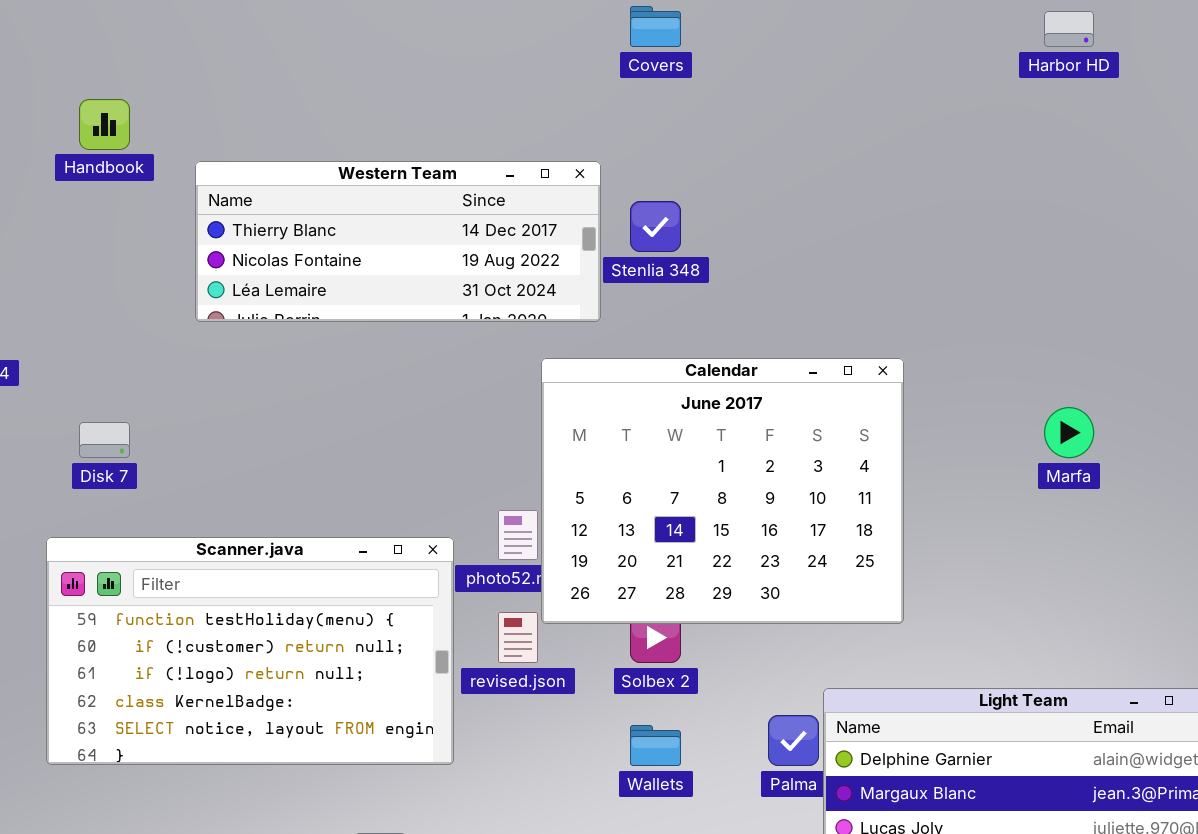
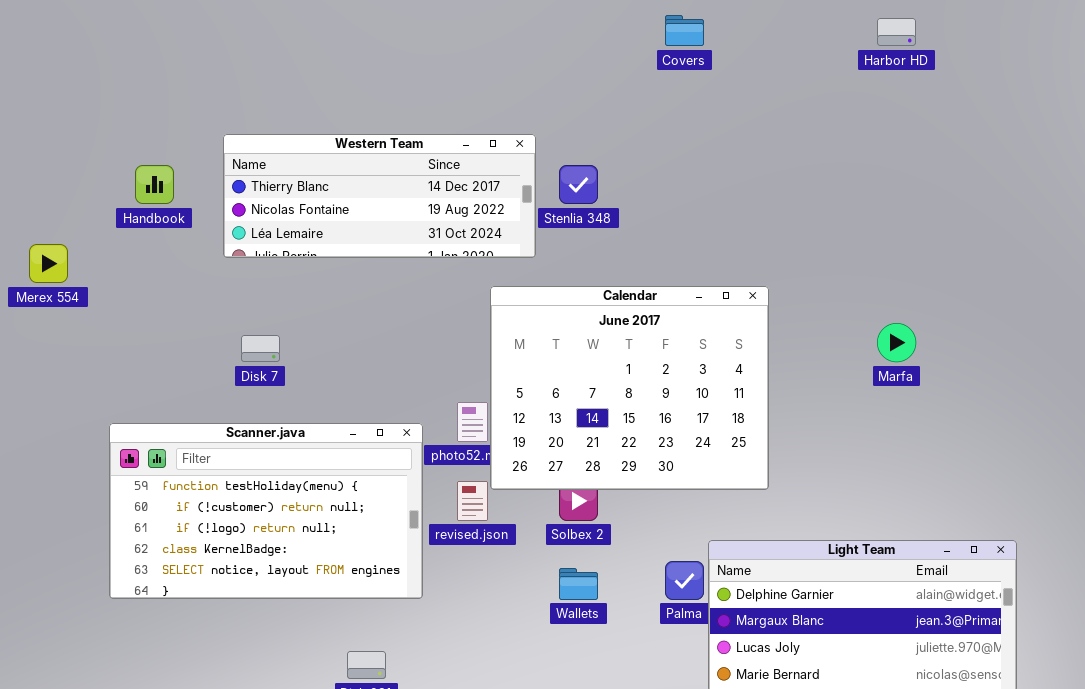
Covers: [630,6,681,47] -> [665,15,704,46], moved
Handbook: [79,99,130,150] -> [135,165,174,204], moved
Disk 7: [79,422,130,458] -> [241,335,280,362], moved

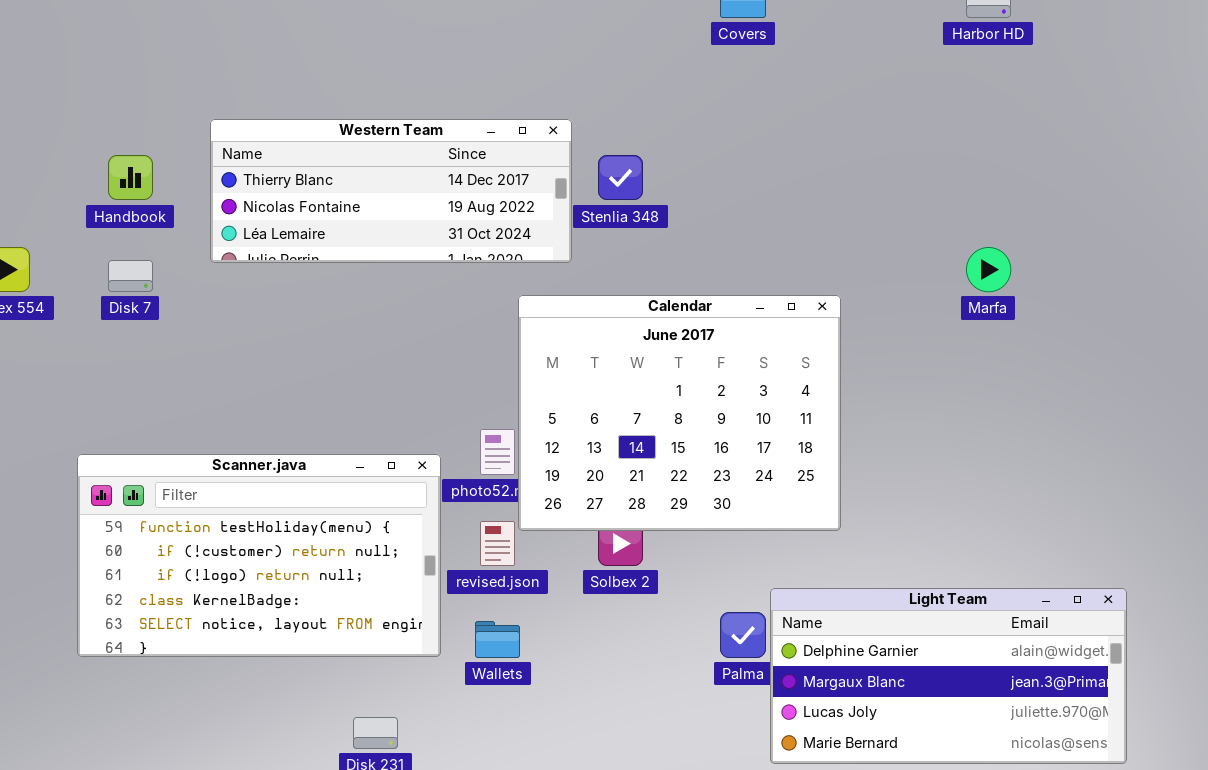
Marfa: [877,323,916,362] -> [966,247,1011,292], moved
Disk 7: [241,335,280,362] -> [108,260,153,292], moved
Wallets: [559,568,598,600] -> [475,621,520,658], moved

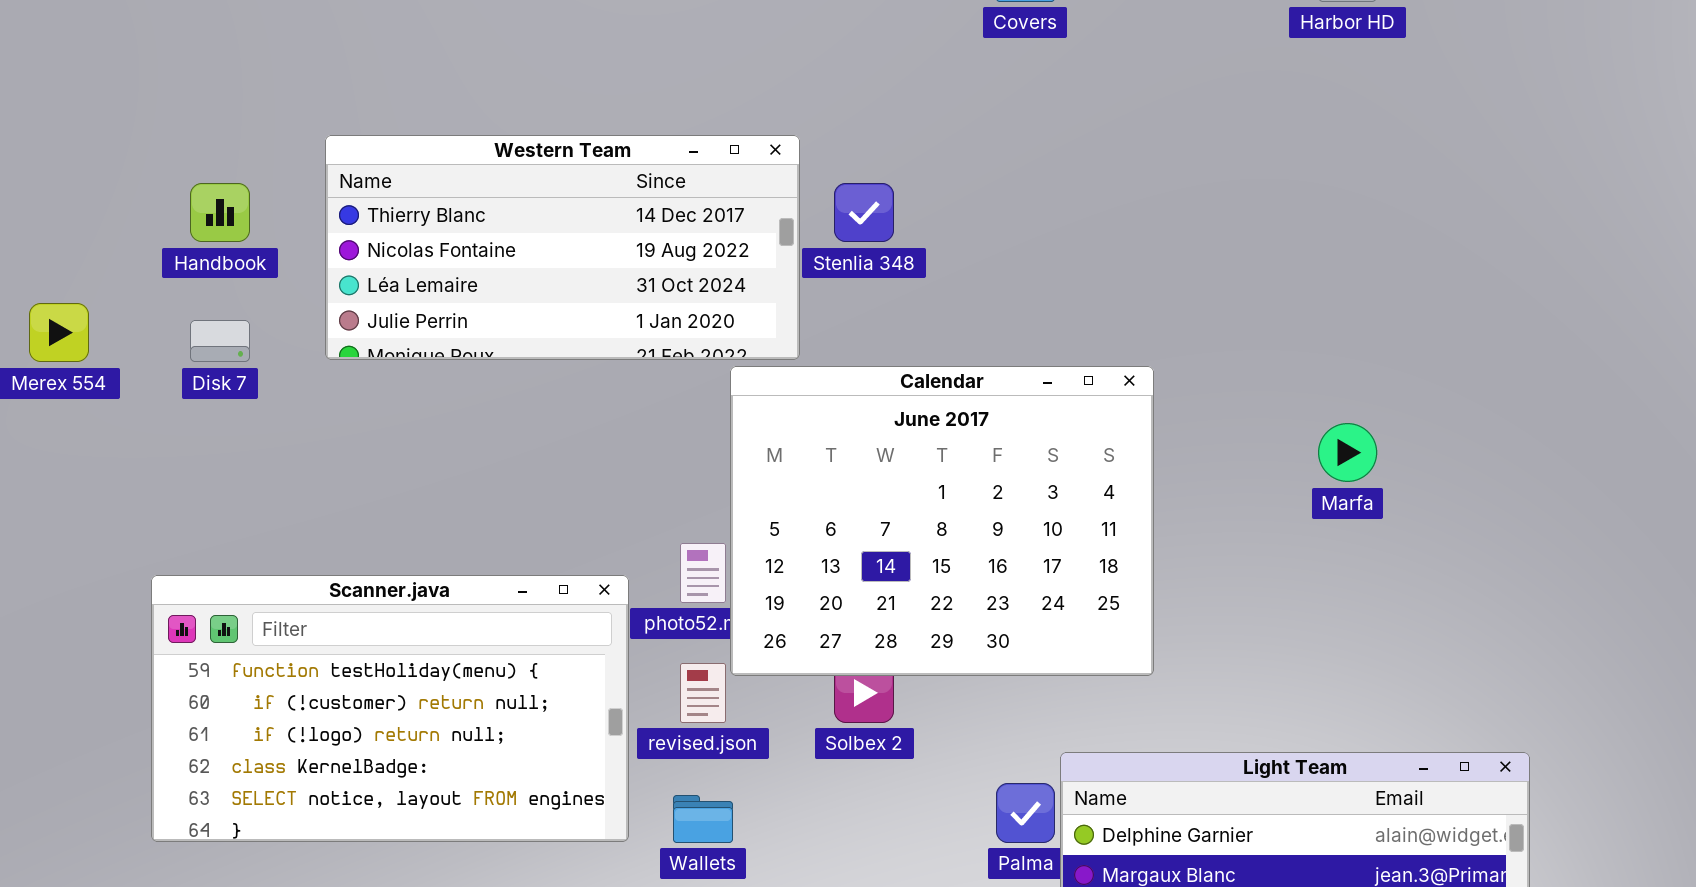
Western Team: [210,119,572,263] -> [325,135,800,360], resized
Marfa: [966,247,1011,292] -> [1318,423,1377,482], moved

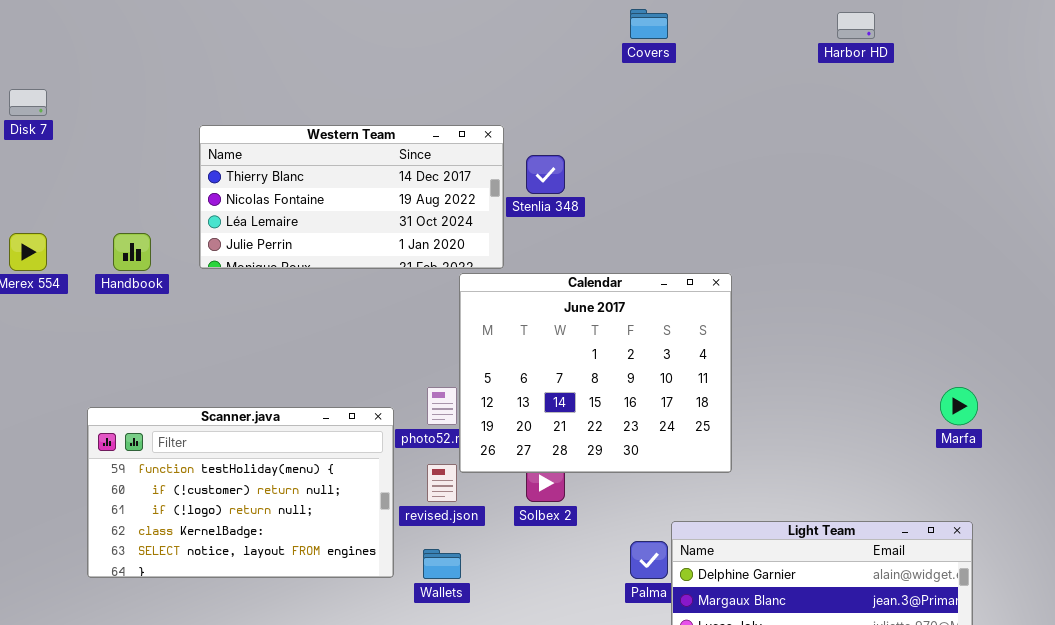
Handbook: [190,183,250,242] -> [113,233,151,271], moved
Disk 7: [190,320,250,362] -> [9,89,47,116], moved
Marfa: [1318,423,1377,482] -> [940,387,978,425], moved

